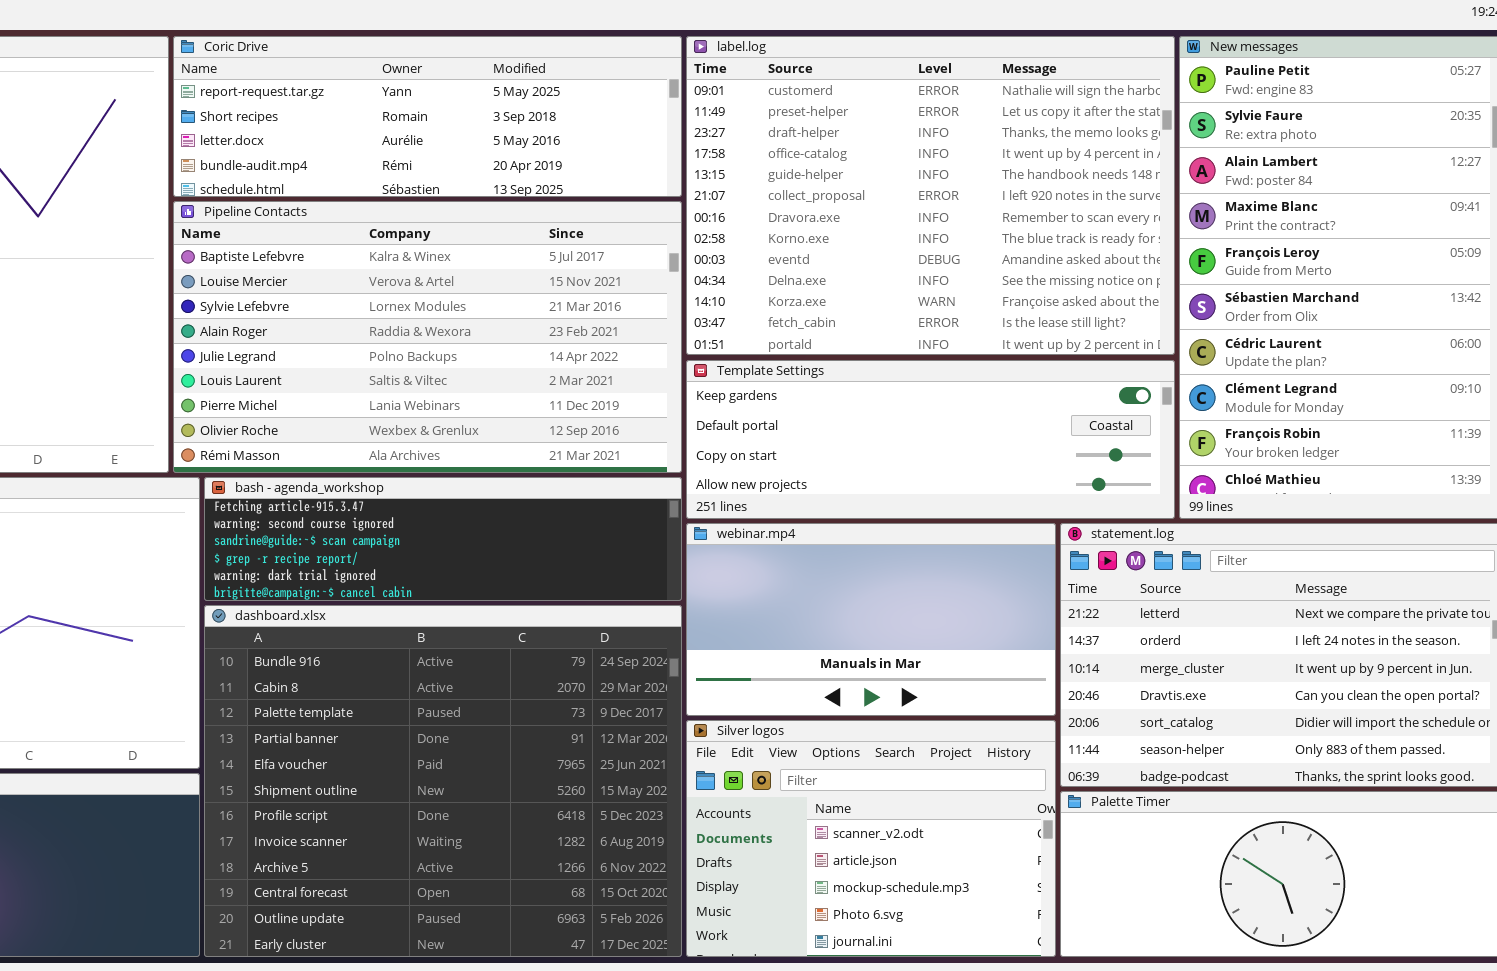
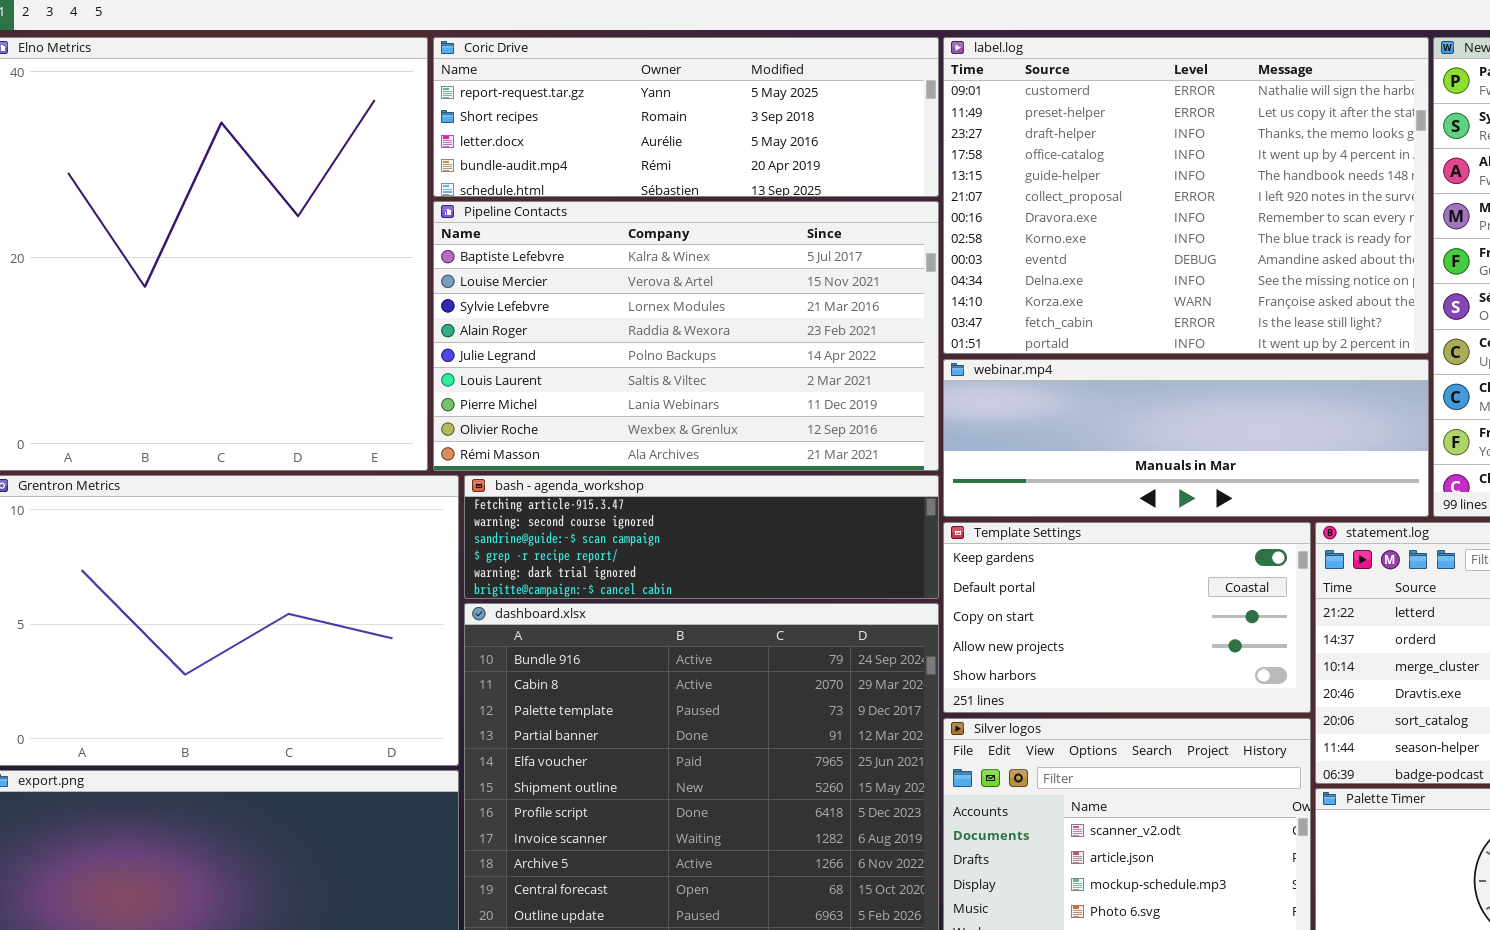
Template Settings: [686,360,1175,519] -> [943,522,1311,713], moved, resized
webinar.mp4: [686,523,1056,716] -> [943,359,1429,517], moved, resized

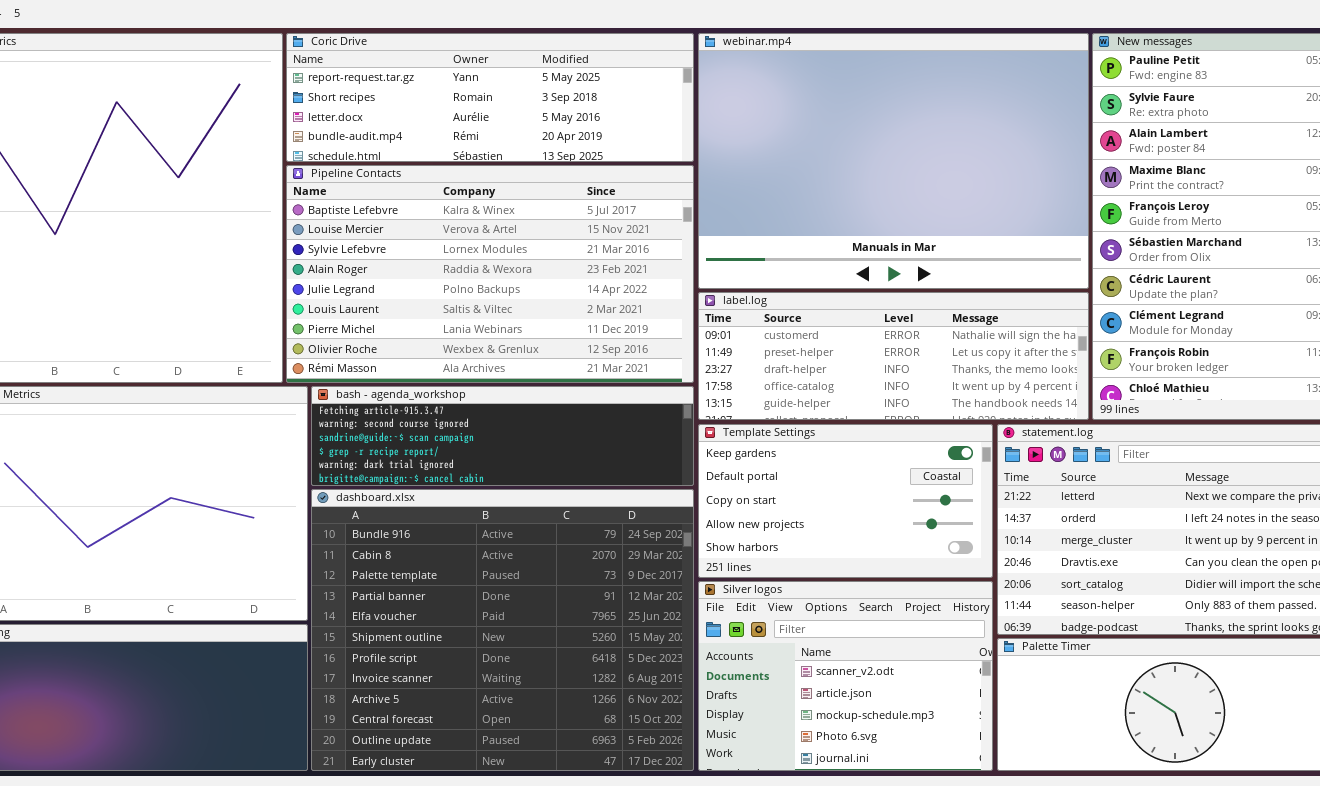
label.log: [943,37,1429,354] -> [698,292,1089,420], moved, resized
webinar.mp4: [943,359,1429,517] -> [698,33,1089,289], moved, resized

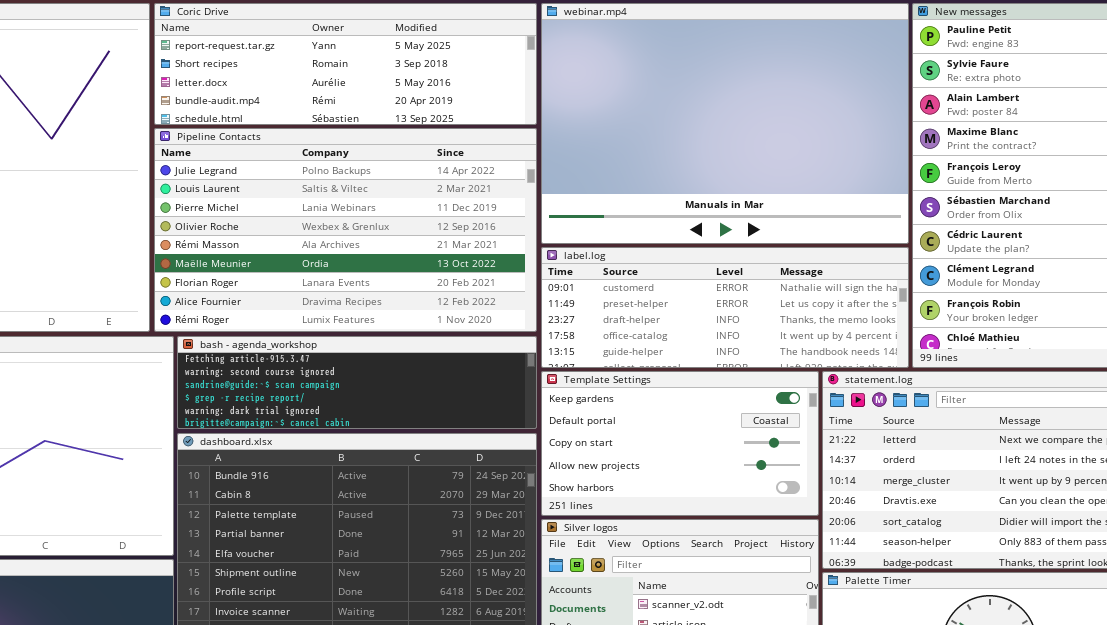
Pipeline Contacts: [286,165,694,383] -> [154,128,537,332], scrolled down 4 rows

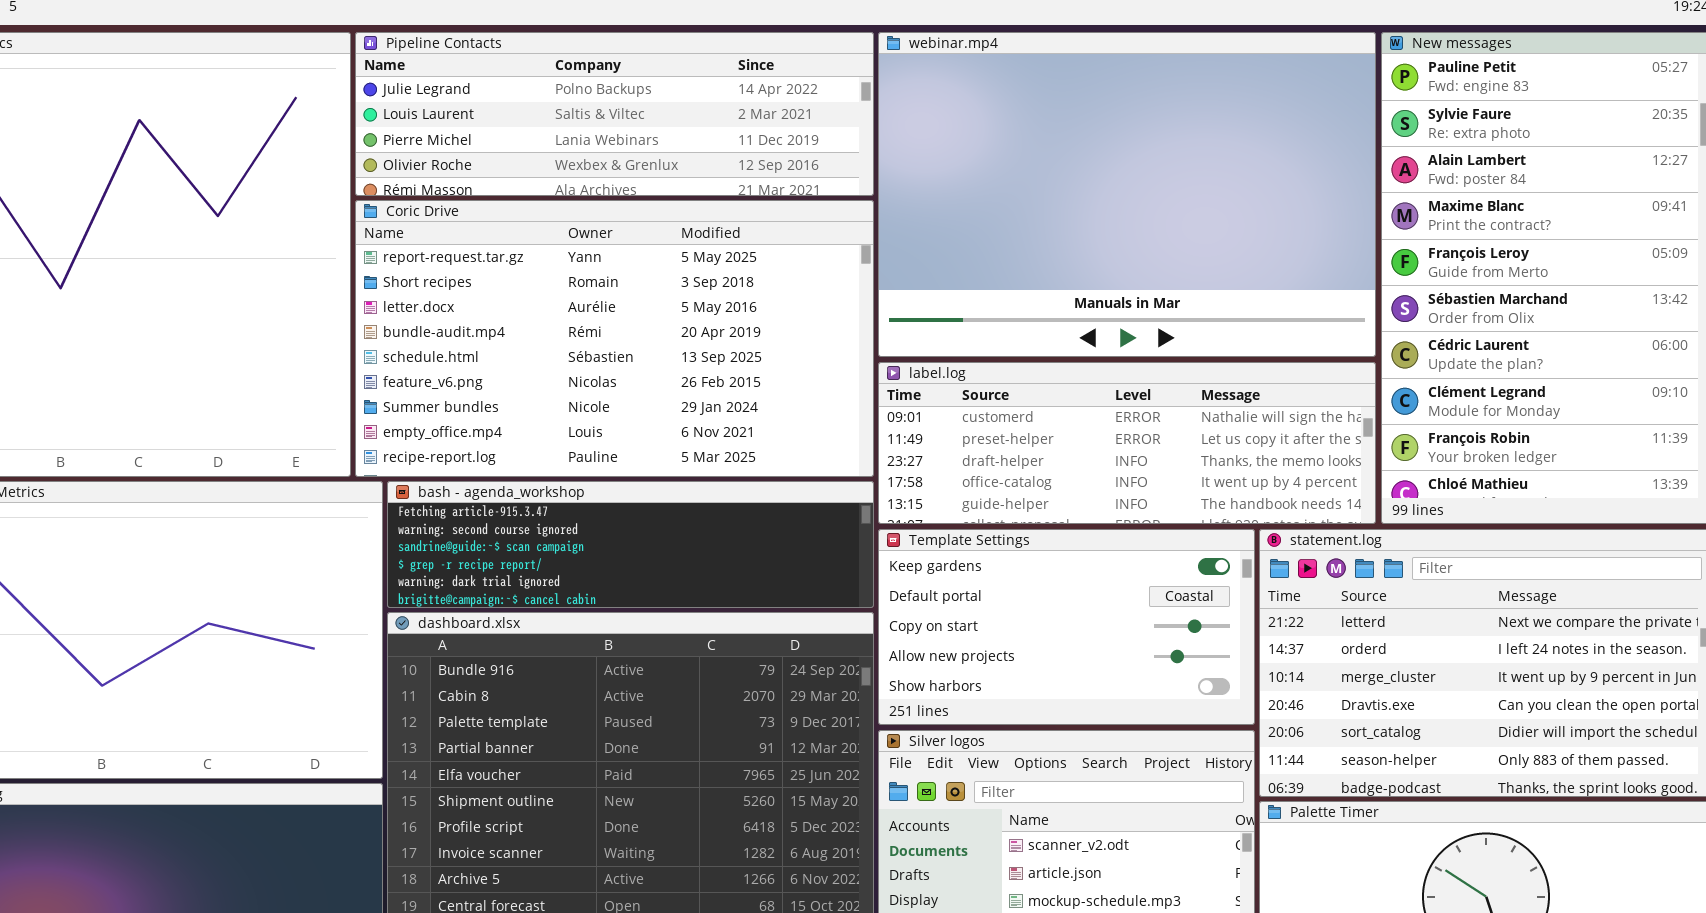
Coric Drive: [154,3,537,125] -> [355,200,874,477], moved, resized
Pipeline Contacts: [154,128,537,332] -> [355,32,874,196], moved, resized

